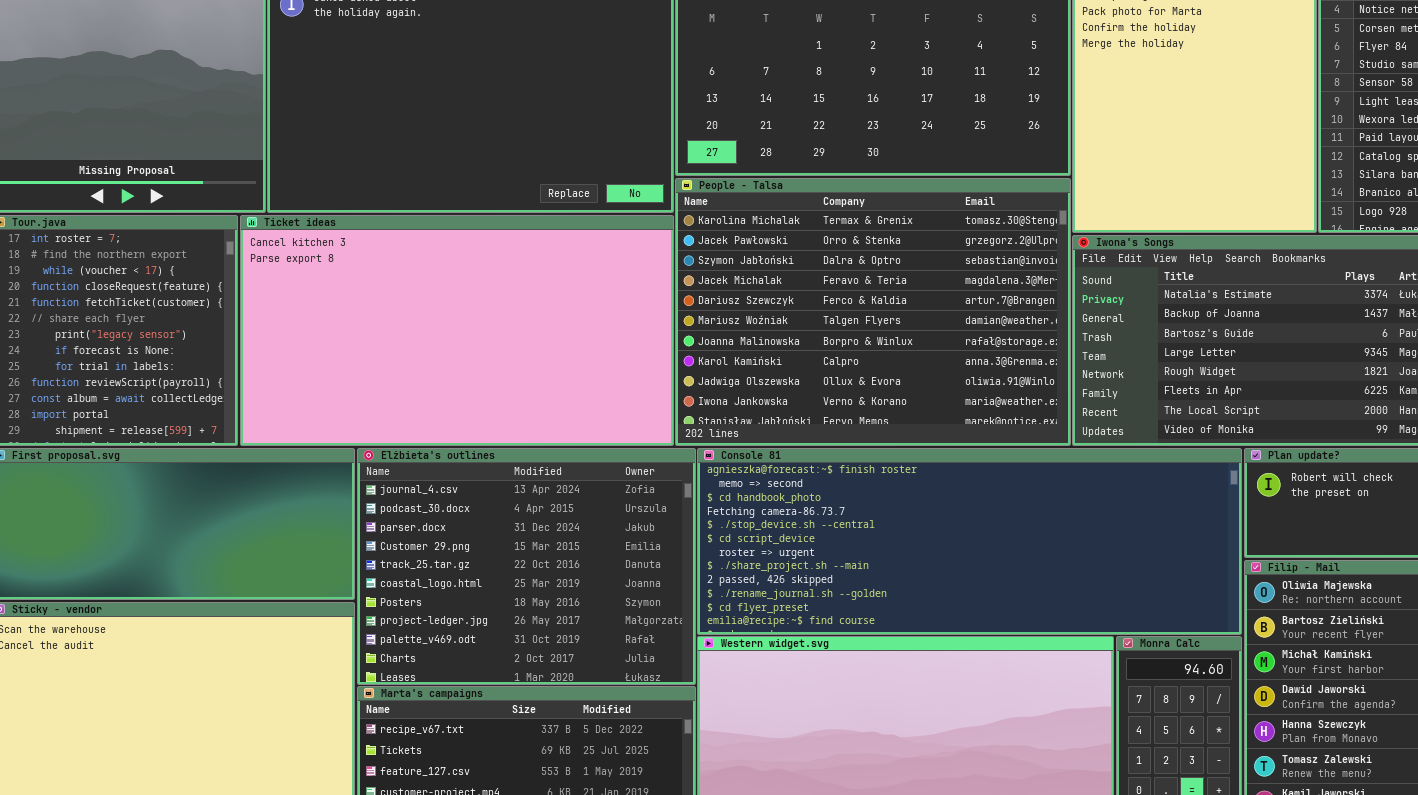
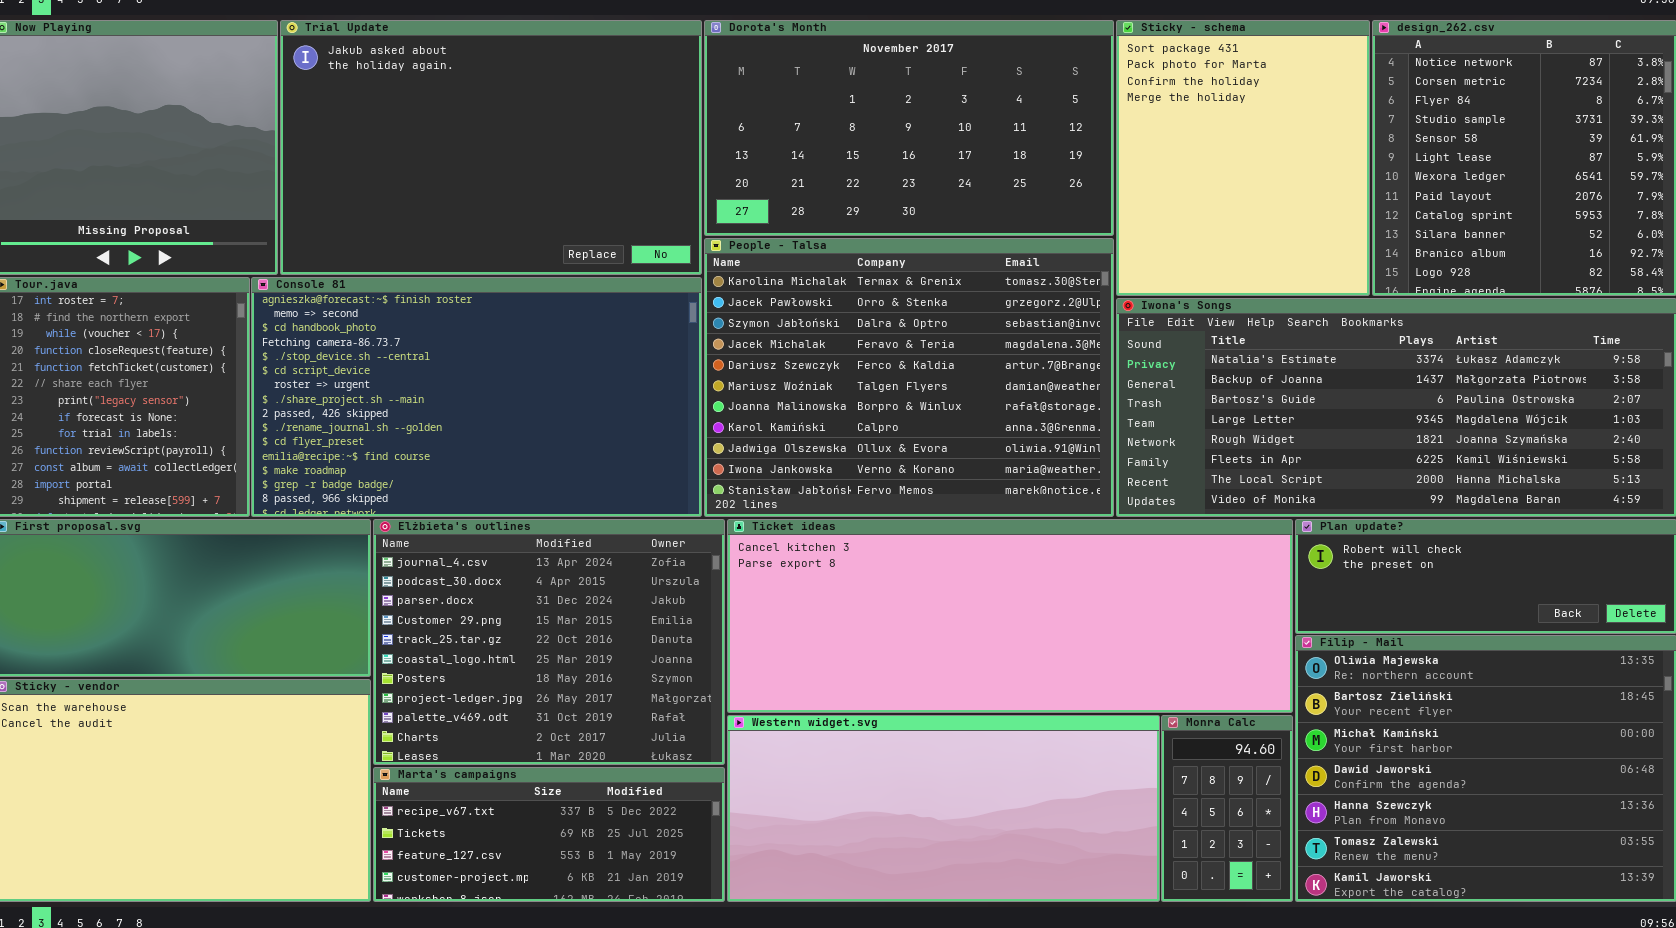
Ticket ideas: [240,215,674,446] -> [727,519,1293,713], moved, resized
Console 81: [697,448,1242,635] -> [251,277,702,517], moved, resized

